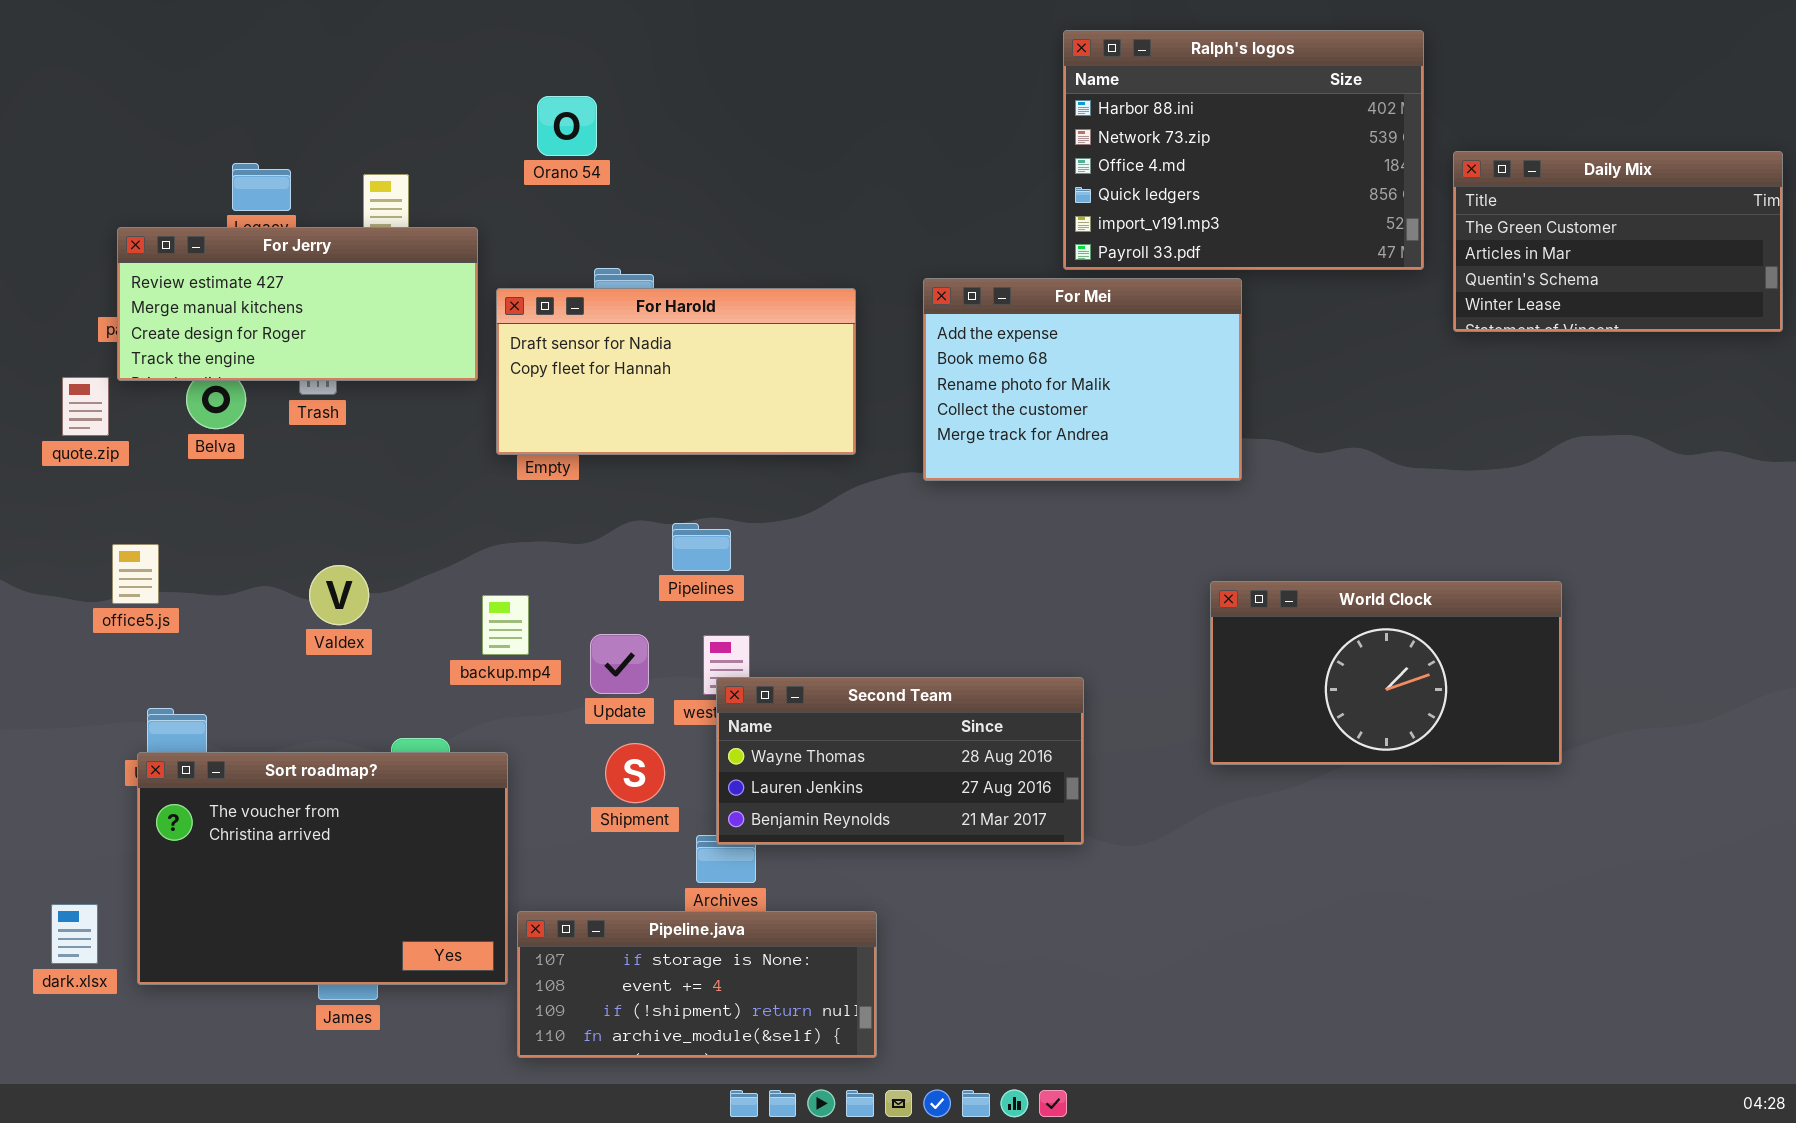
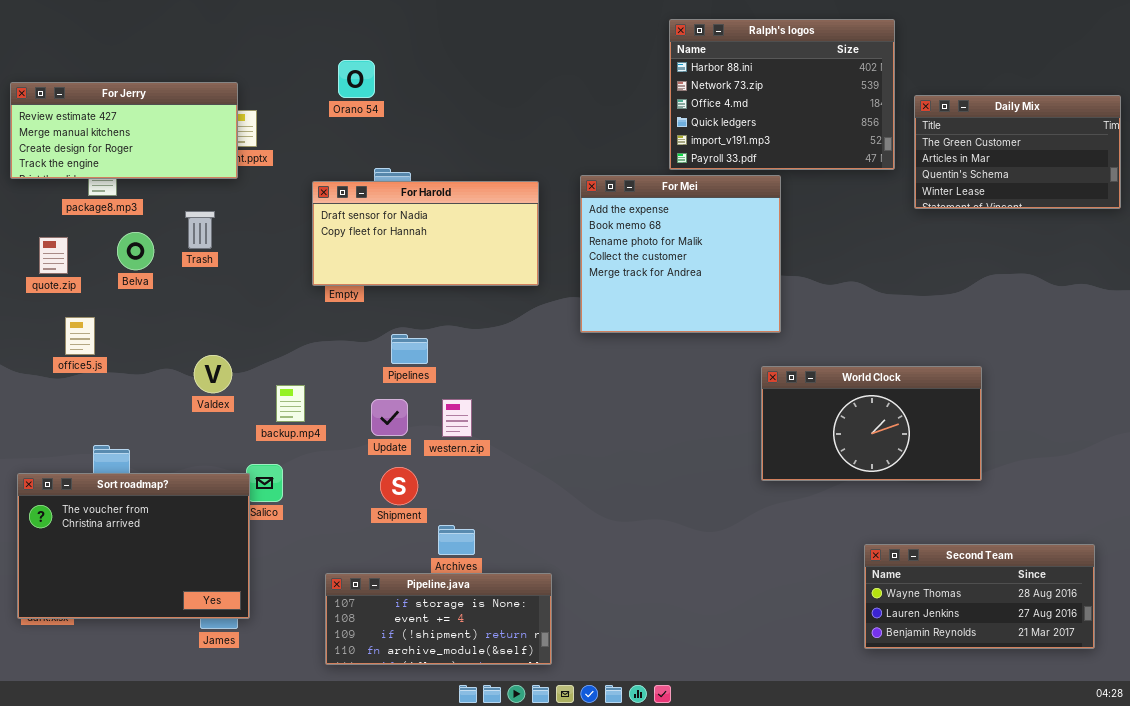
For Jerry: [117,227,478,381] -> [10,82,238,179], moved
For Mei: [923,278,1242,481] -> [580,175,781,333], resized
Pipelines: [672,523,731,571] -> [391,334,428,364], moved
office5.js: [112,544,159,604] -> [65,317,95,355], moved
backup.mp4: [482,595,529,655] -> [276,385,305,422], moved
Second Team: [716,677,1084,845] -> [864,544,1095,649], moved
Sort roadmap?: [137,752,508,985] -> [17,473,250,619], moved

